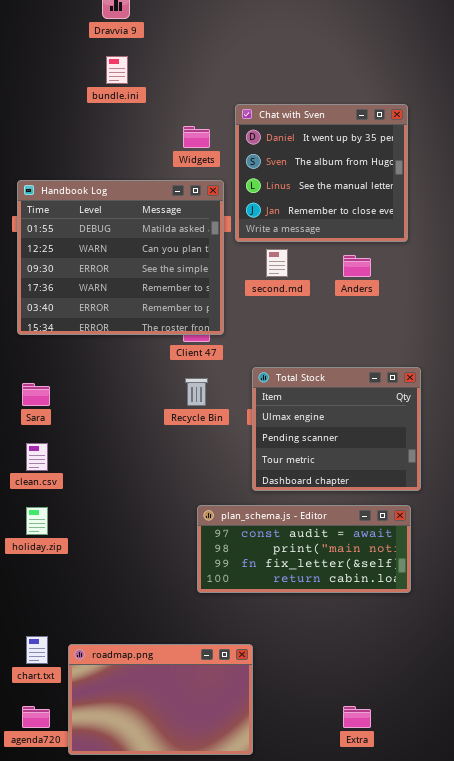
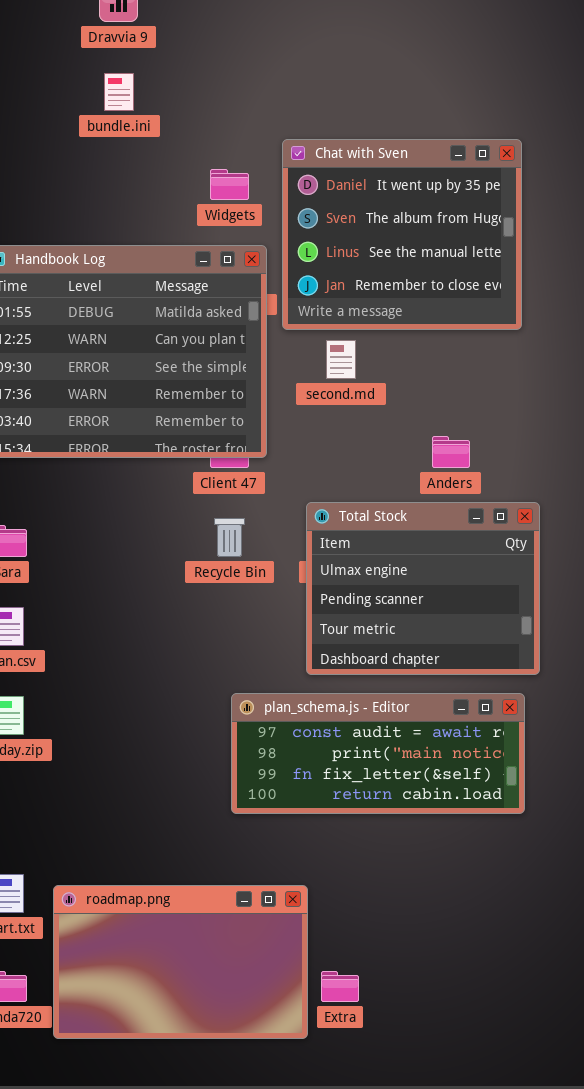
Anders: [343,255,371,277] -> [432,436,470,468], moved
Extra: [343,706,371,728] -> [321,971,359,1002], moved

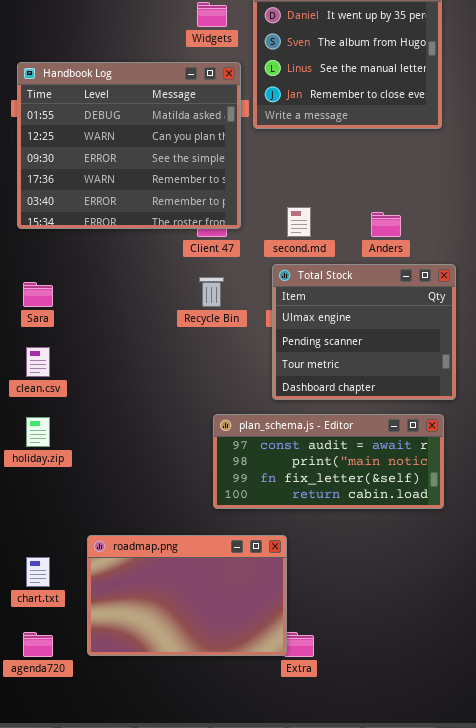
second.md: [326,340,356,379] -> [287,207,311,237], moved
roadmap.png: [53,885,308,1039] -> [87,535,287,656], moved

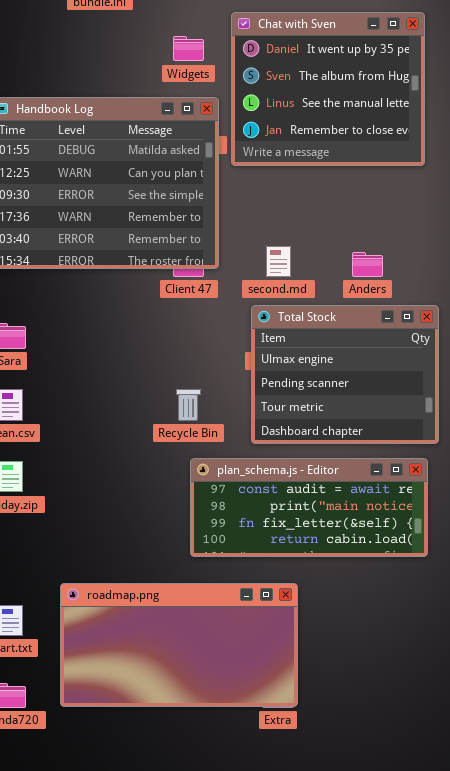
Recycle Bin: [199,277,224,307] -> [176,389,201,421], moved
roadmap.png: [87,535,287,656] -> [60,583,298,707], resized

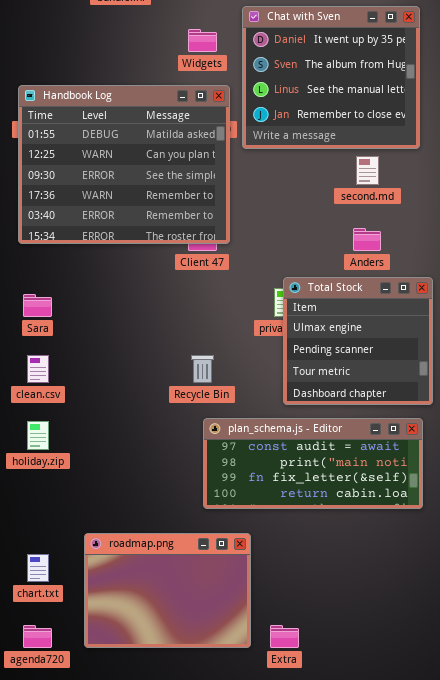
second.md: [266,246,291,277] -> [356,156,379,185], moved
Total Stock: [251,305,439,444] -> [283,277,433,405], resized
roadmap.png: [60,583,298,707] -> [84,533,251,648], resized

